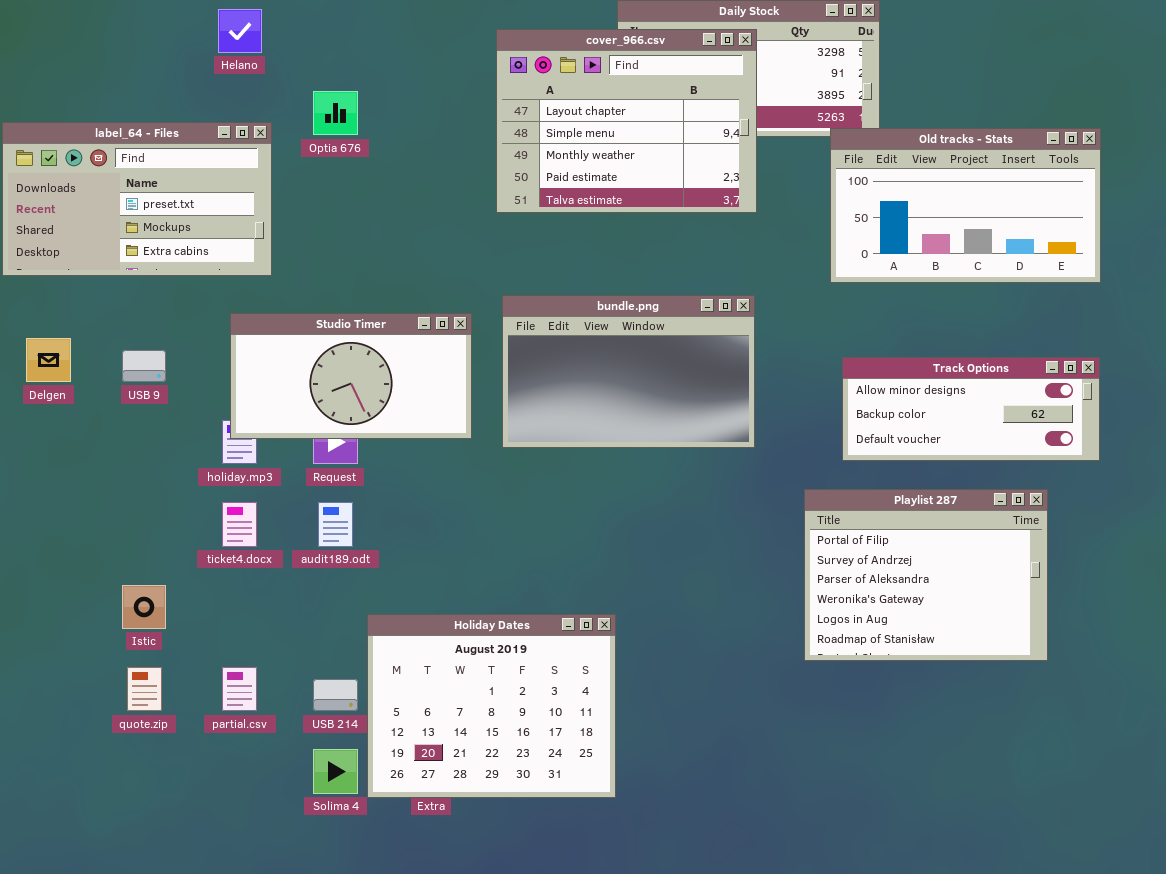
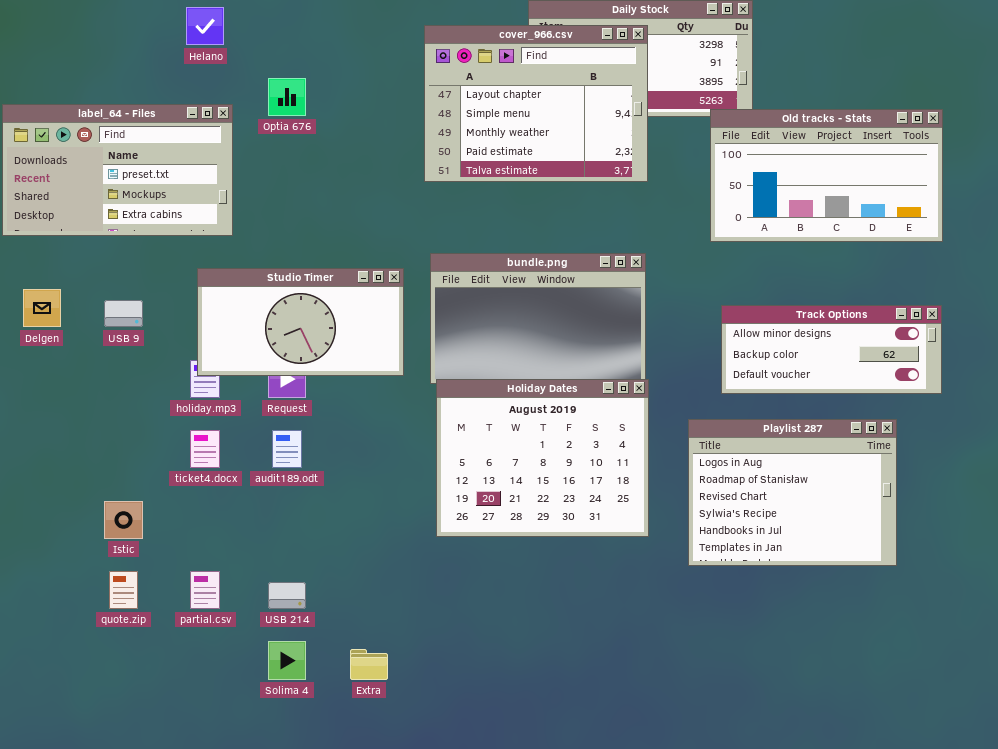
Playlist 287: [804,489,1048,661] -> [688,419,897,566], scrolled down 4 rows
Holiday Dates: [367,614,616,798] -> [436,379,649,537], moved

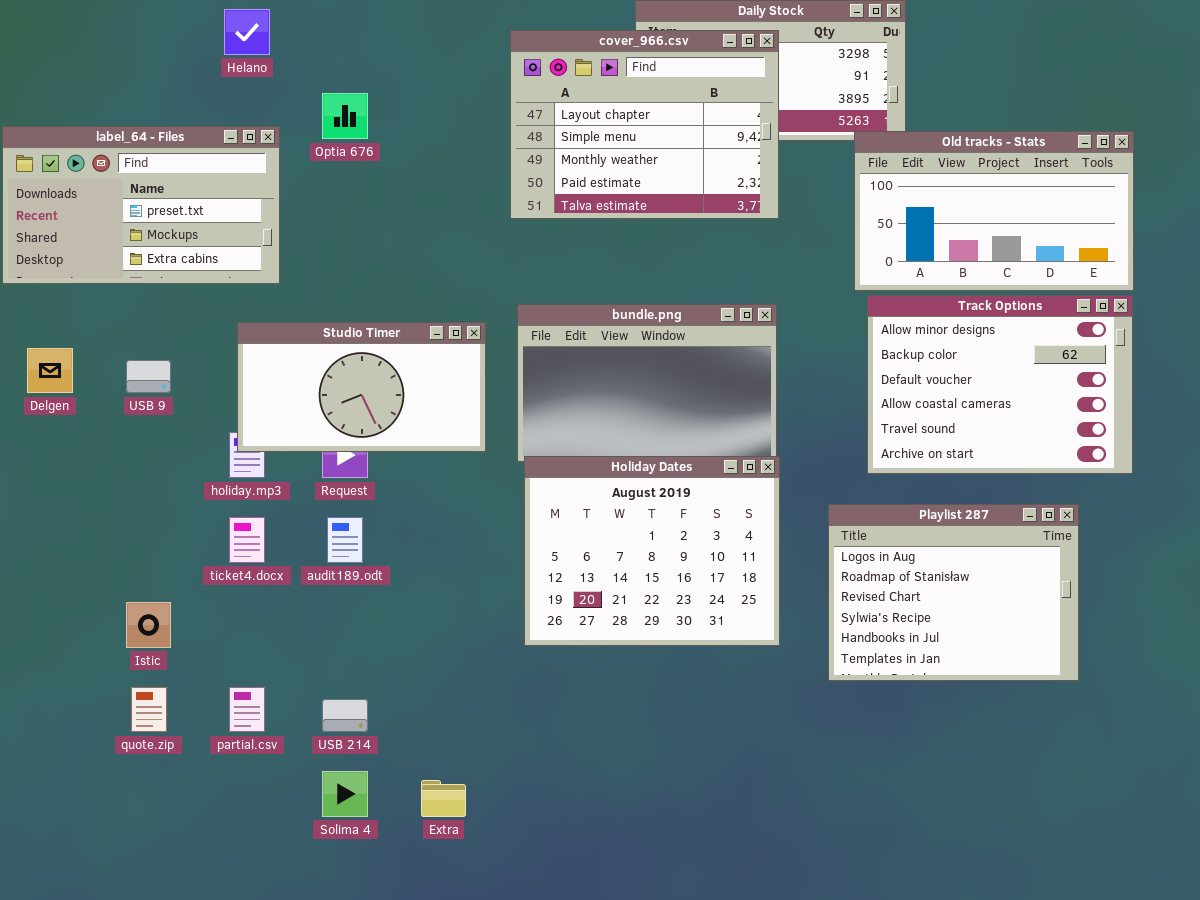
Track Options: [721,305,942,394] -> [867,295,1133,474], resized

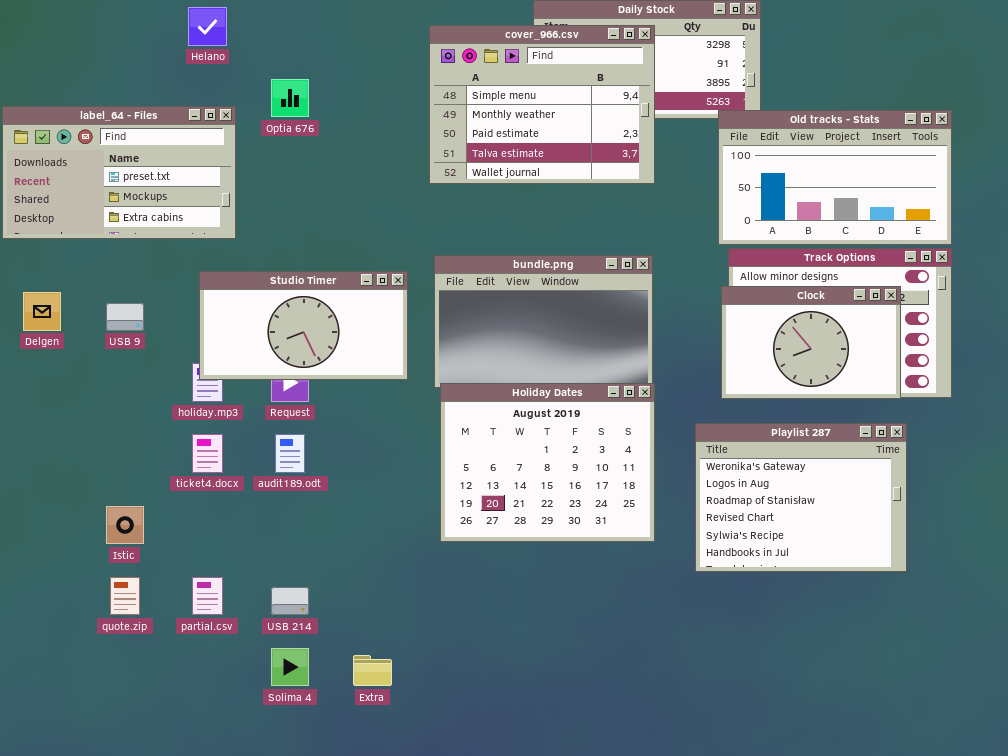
cover_966.csv: [510,30,779,219] -> [429,25,655,184], scrolled down 1 row
Clock: none -> [721,286,901,399], opened
Playlist 287: [828,504,1079,681] -> [695,423,907,572], scrolled up 1 row

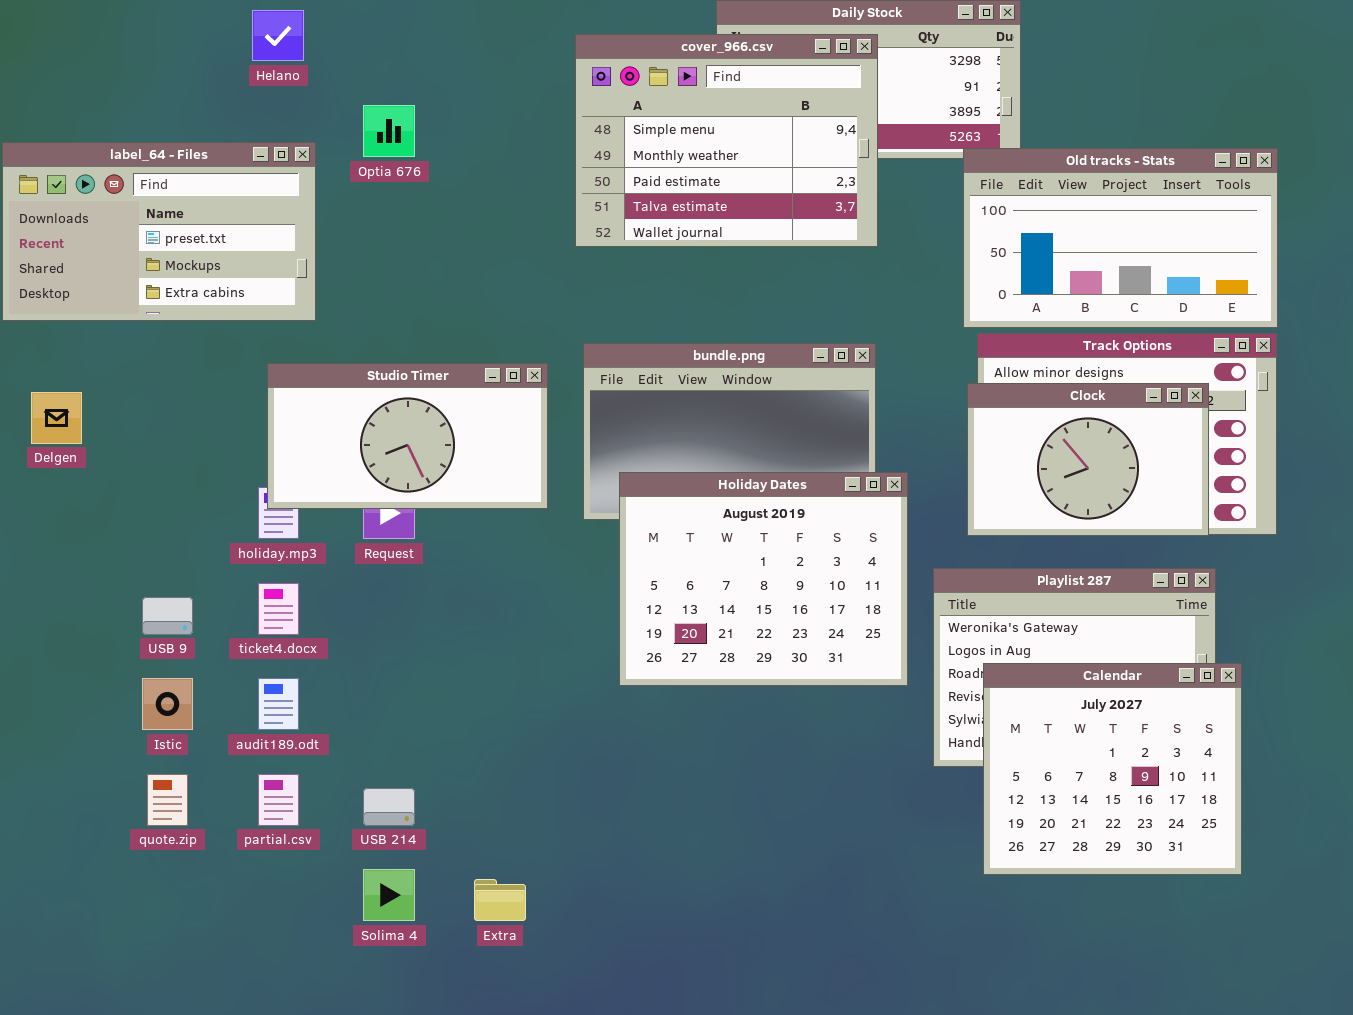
USB 9: [106,303,144,331] -> [142,597,193,635], moved
Holiday Dates: [440,383,655,542] -> [619,472,908,686], moved
audit189.odt: [275,434,305,473] -> [258,678,299,730], moved
Calendar: none -> [983,663,1242,875], opened

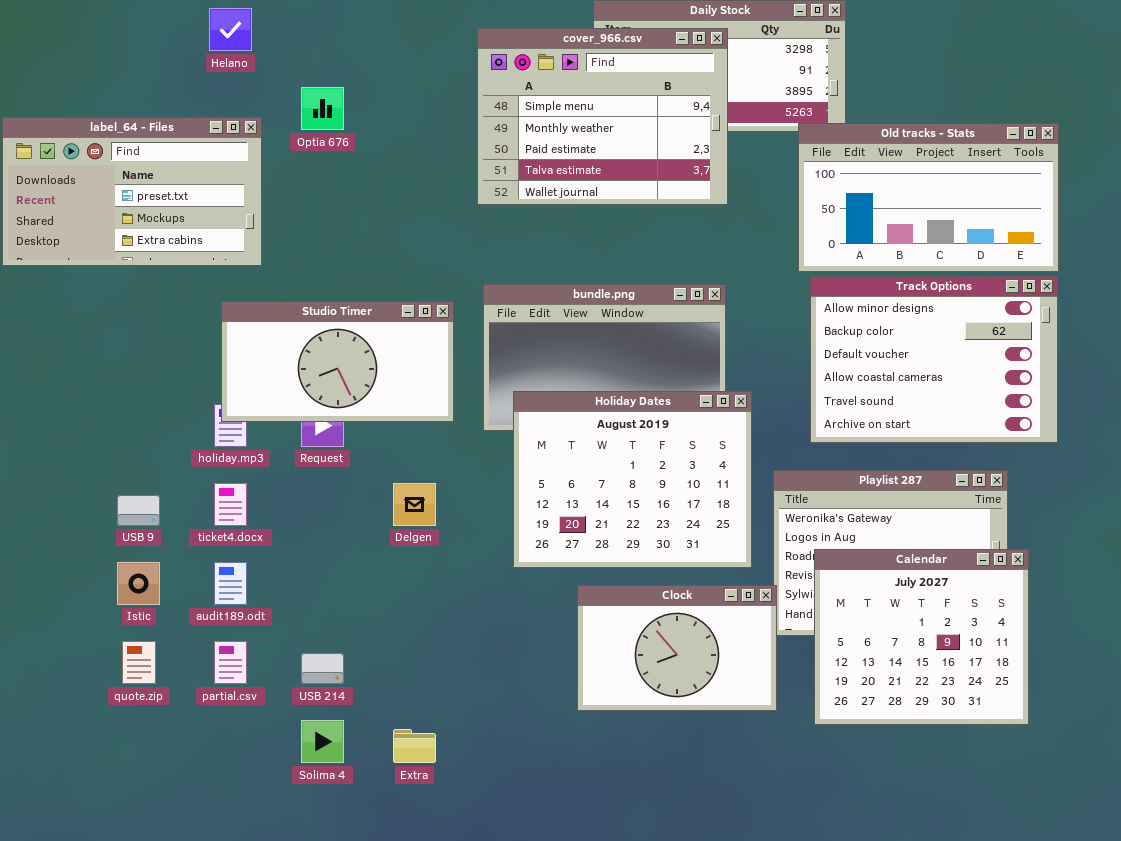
Clock: [967,383,1209,536] -> [577,585,777,711], moved
Delgen: [31,392,82,444] -> [393,483,436,526], moved

